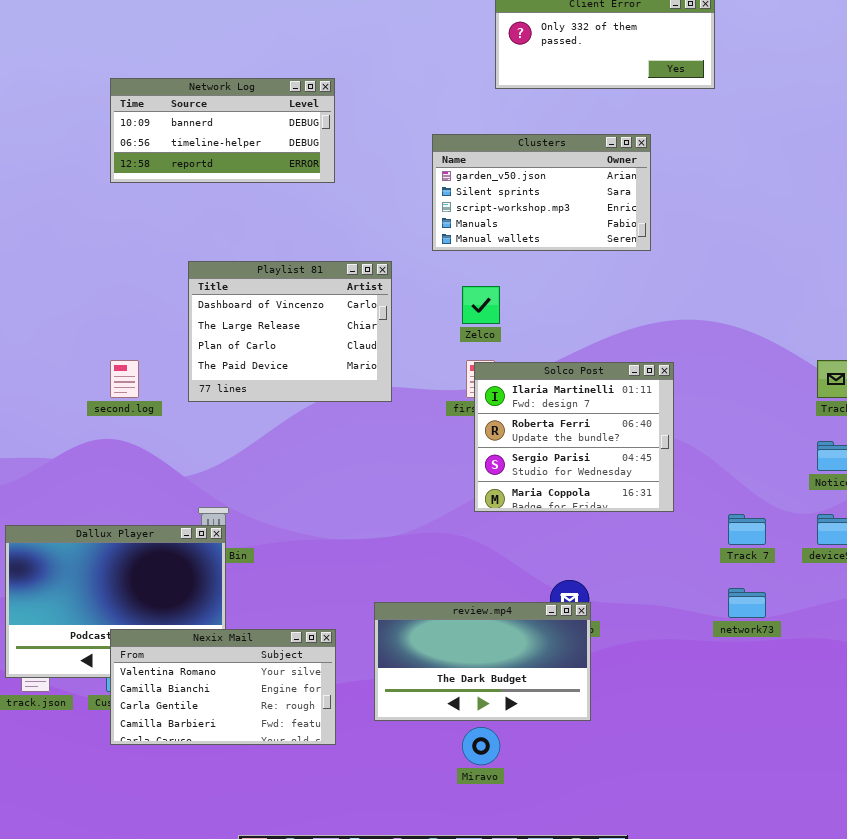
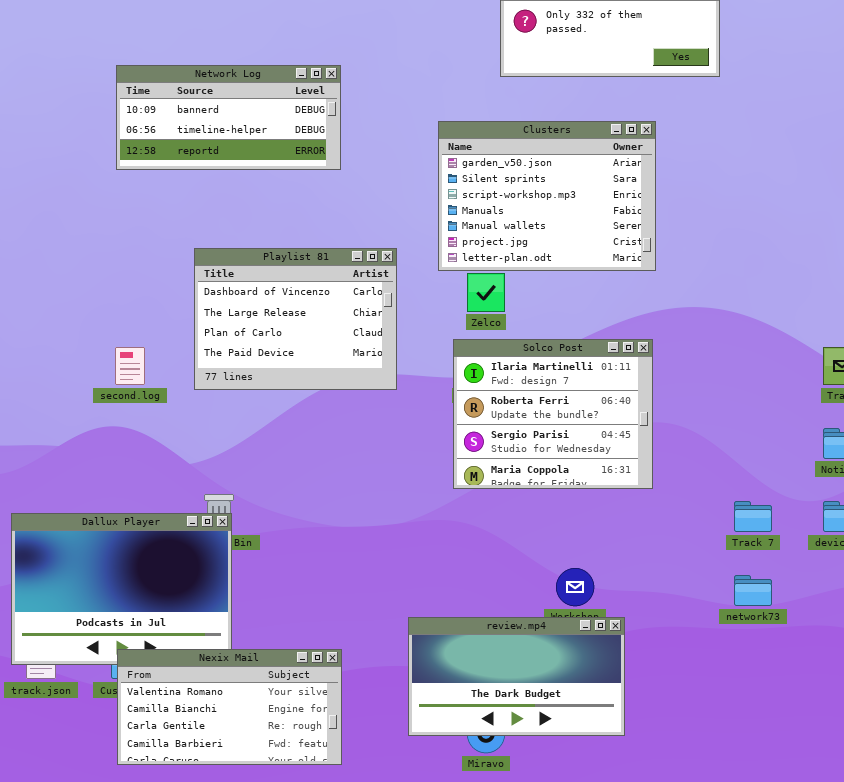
Clusters: [432,134,651,251] -> [438,121,656,271], resized
Solco Post: [474,362,674,512] -> [453,339,653,489], moved
review.mp4: [374,602,591,721] -> [408,617,625,736], moved
Nexix Mail: [110,629,336,745] -> [117,649,342,765], moved

